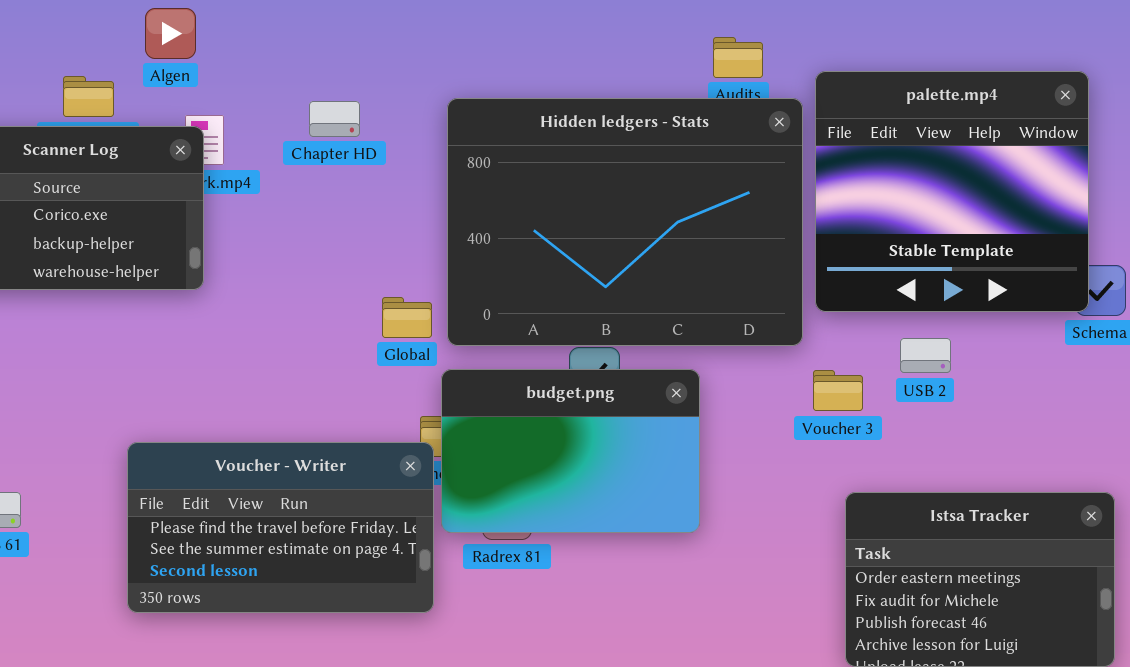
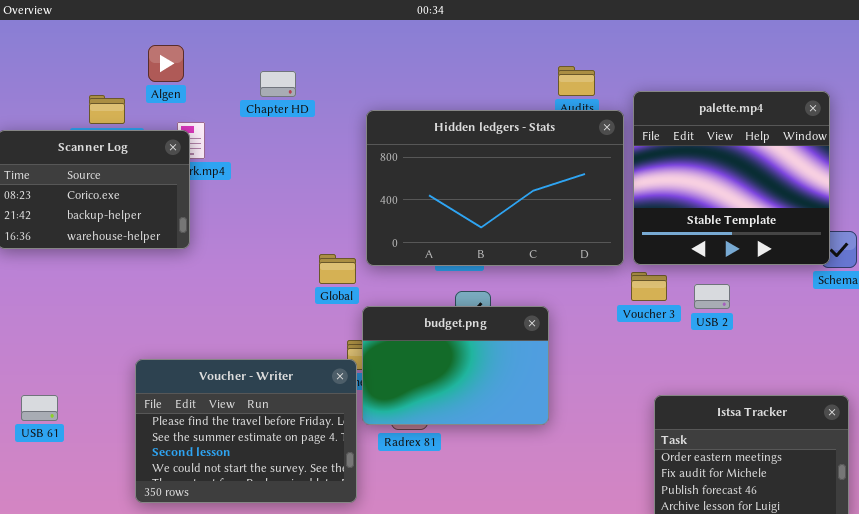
Hidden ledgers - Stats: [447,98,803,346] -> [366,110,624,266], resized
Chapter HD: [309,101,360,137] -> [260,71,296,97], moved
Voucher 3: [813,370,863,411] -> [631,272,667,301], moved
Voucher - Writer: [127,442,434,613] -> [135,359,357,503], resized

